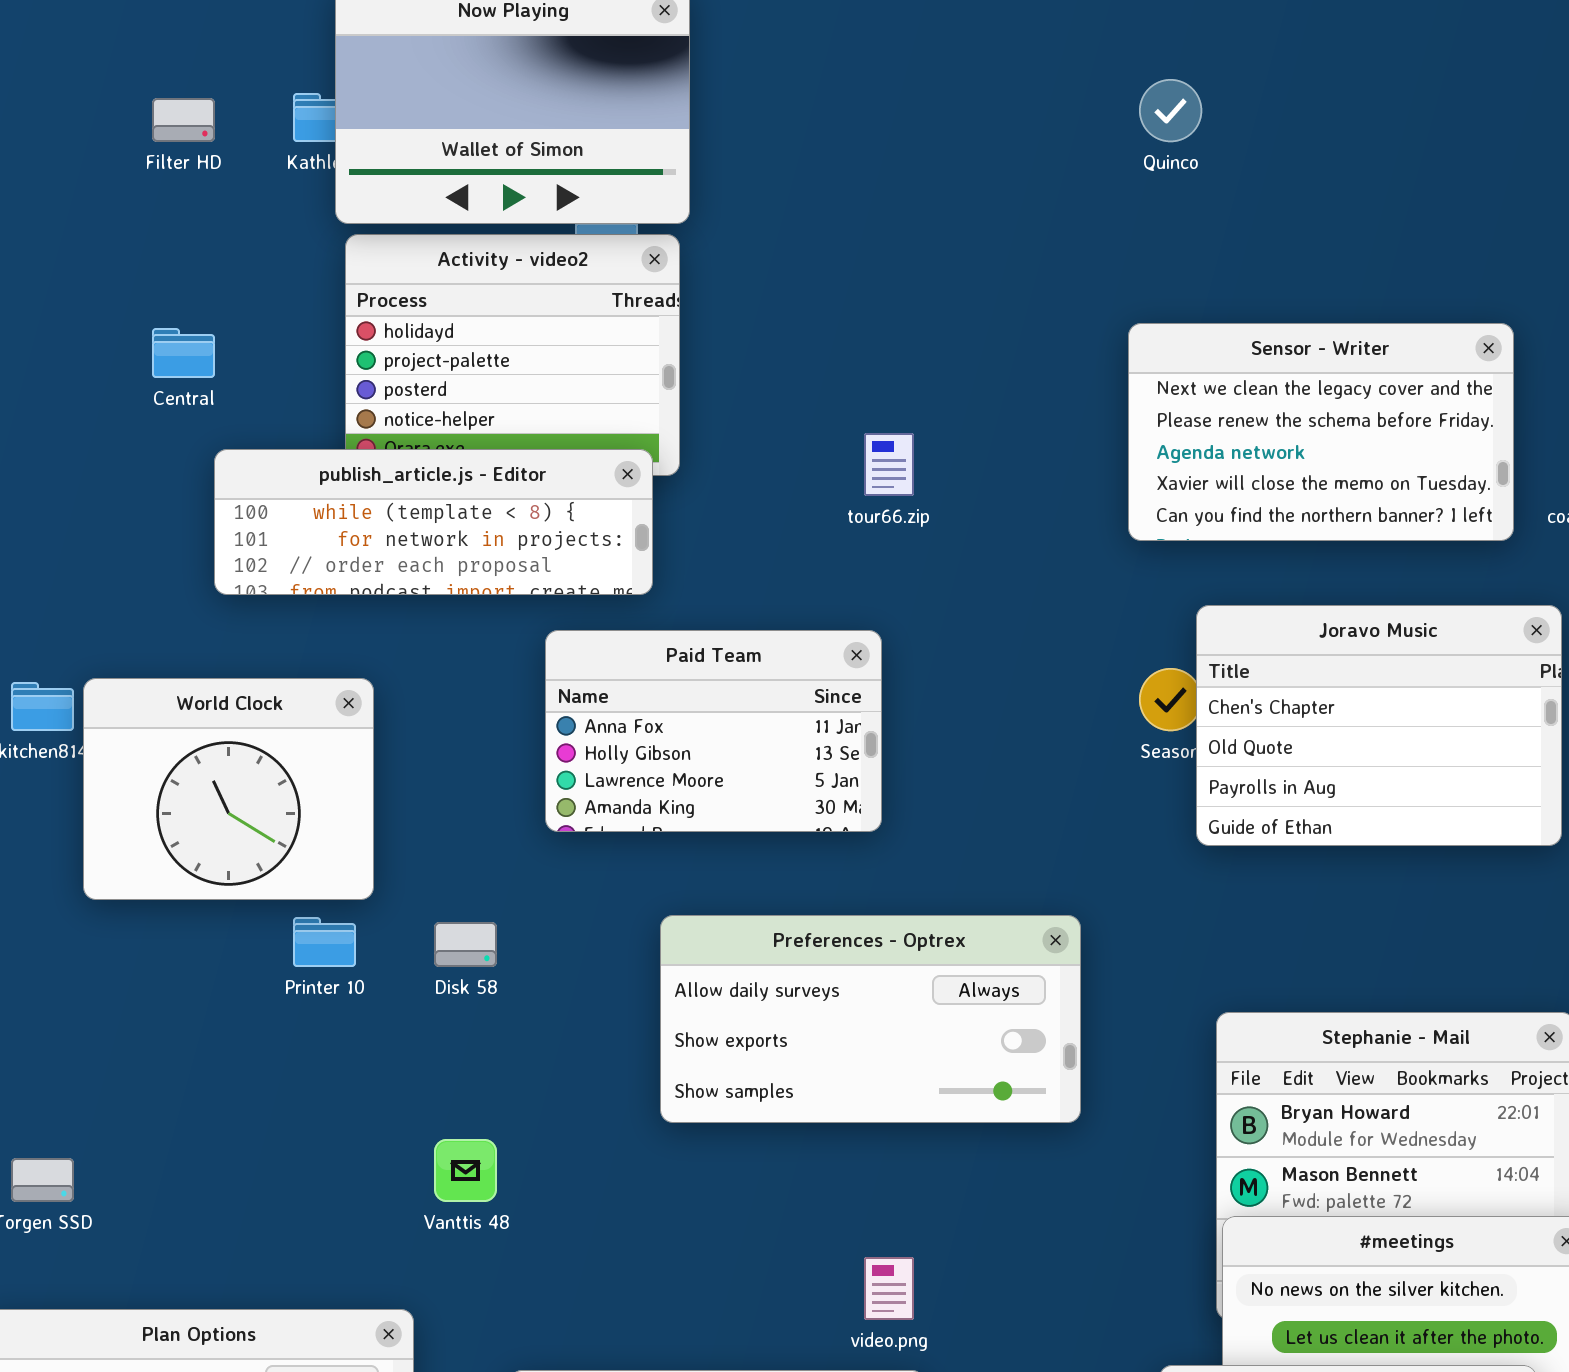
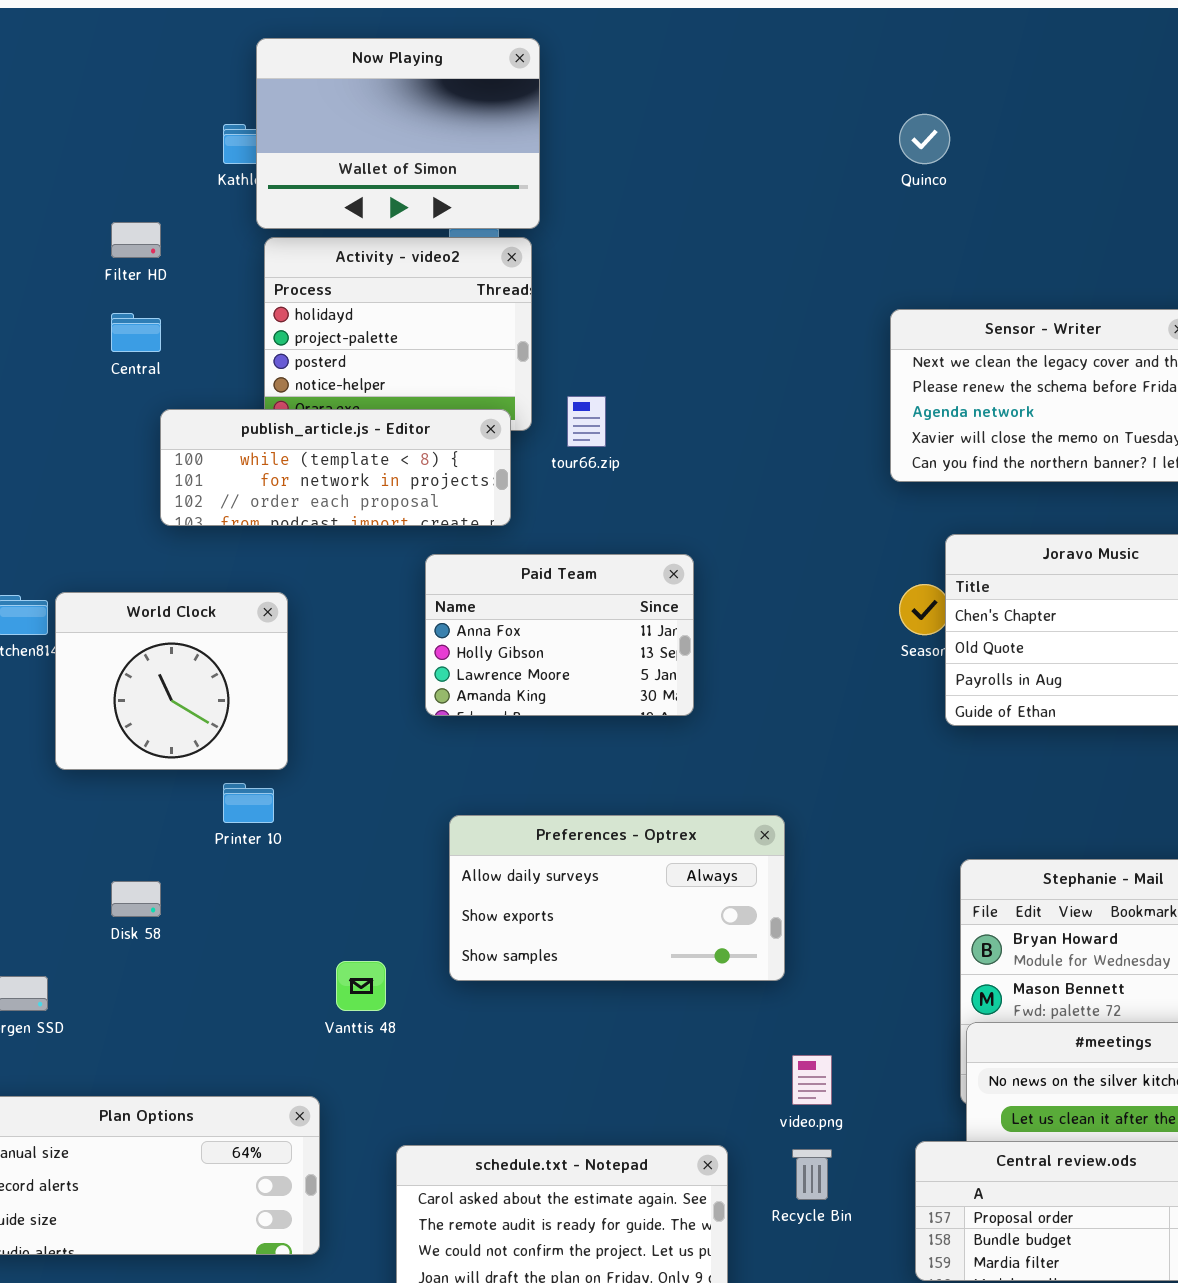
Filter HD: [152,98,215,142] -> [111,222,161,258], moved
tour66.zip: [864,433,914,496] -> [567,396,606,447], moved
Preferences - Optrex: [660,915,1081,1123] -> [449,815,785,981], moved
Disk 58: [434,922,497,967] -> [111,881,161,917], moved
video.png: [864,1257,914,1320] -> [792,1055,832,1105], moved

